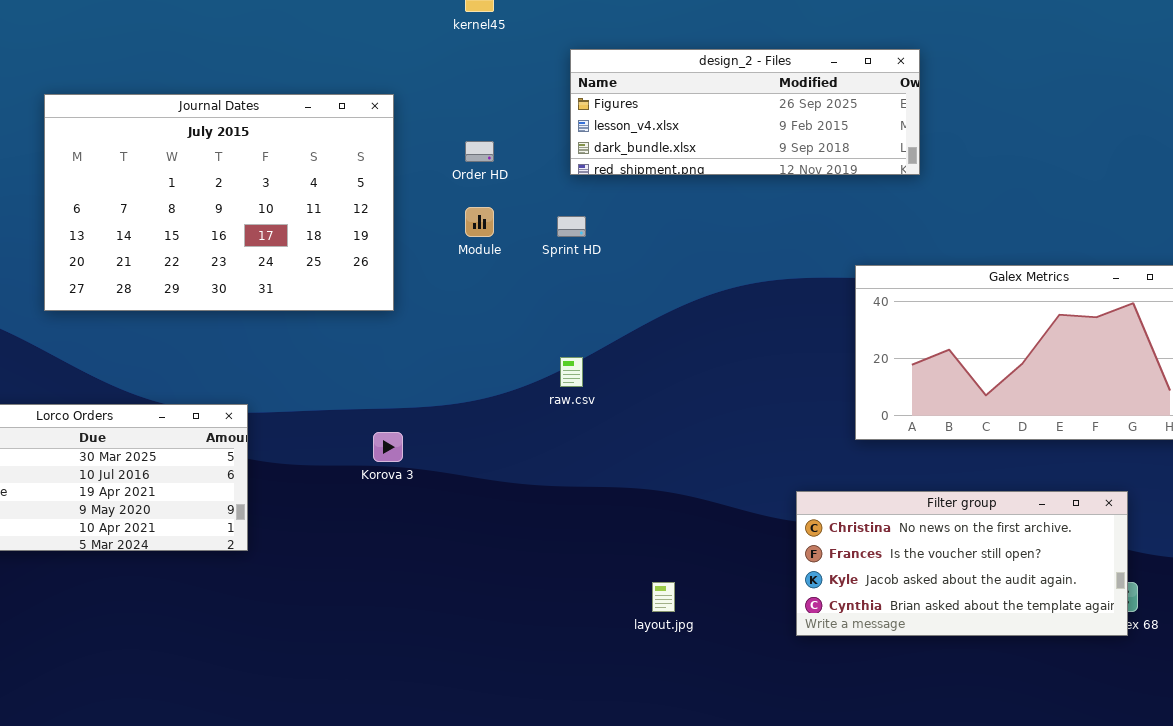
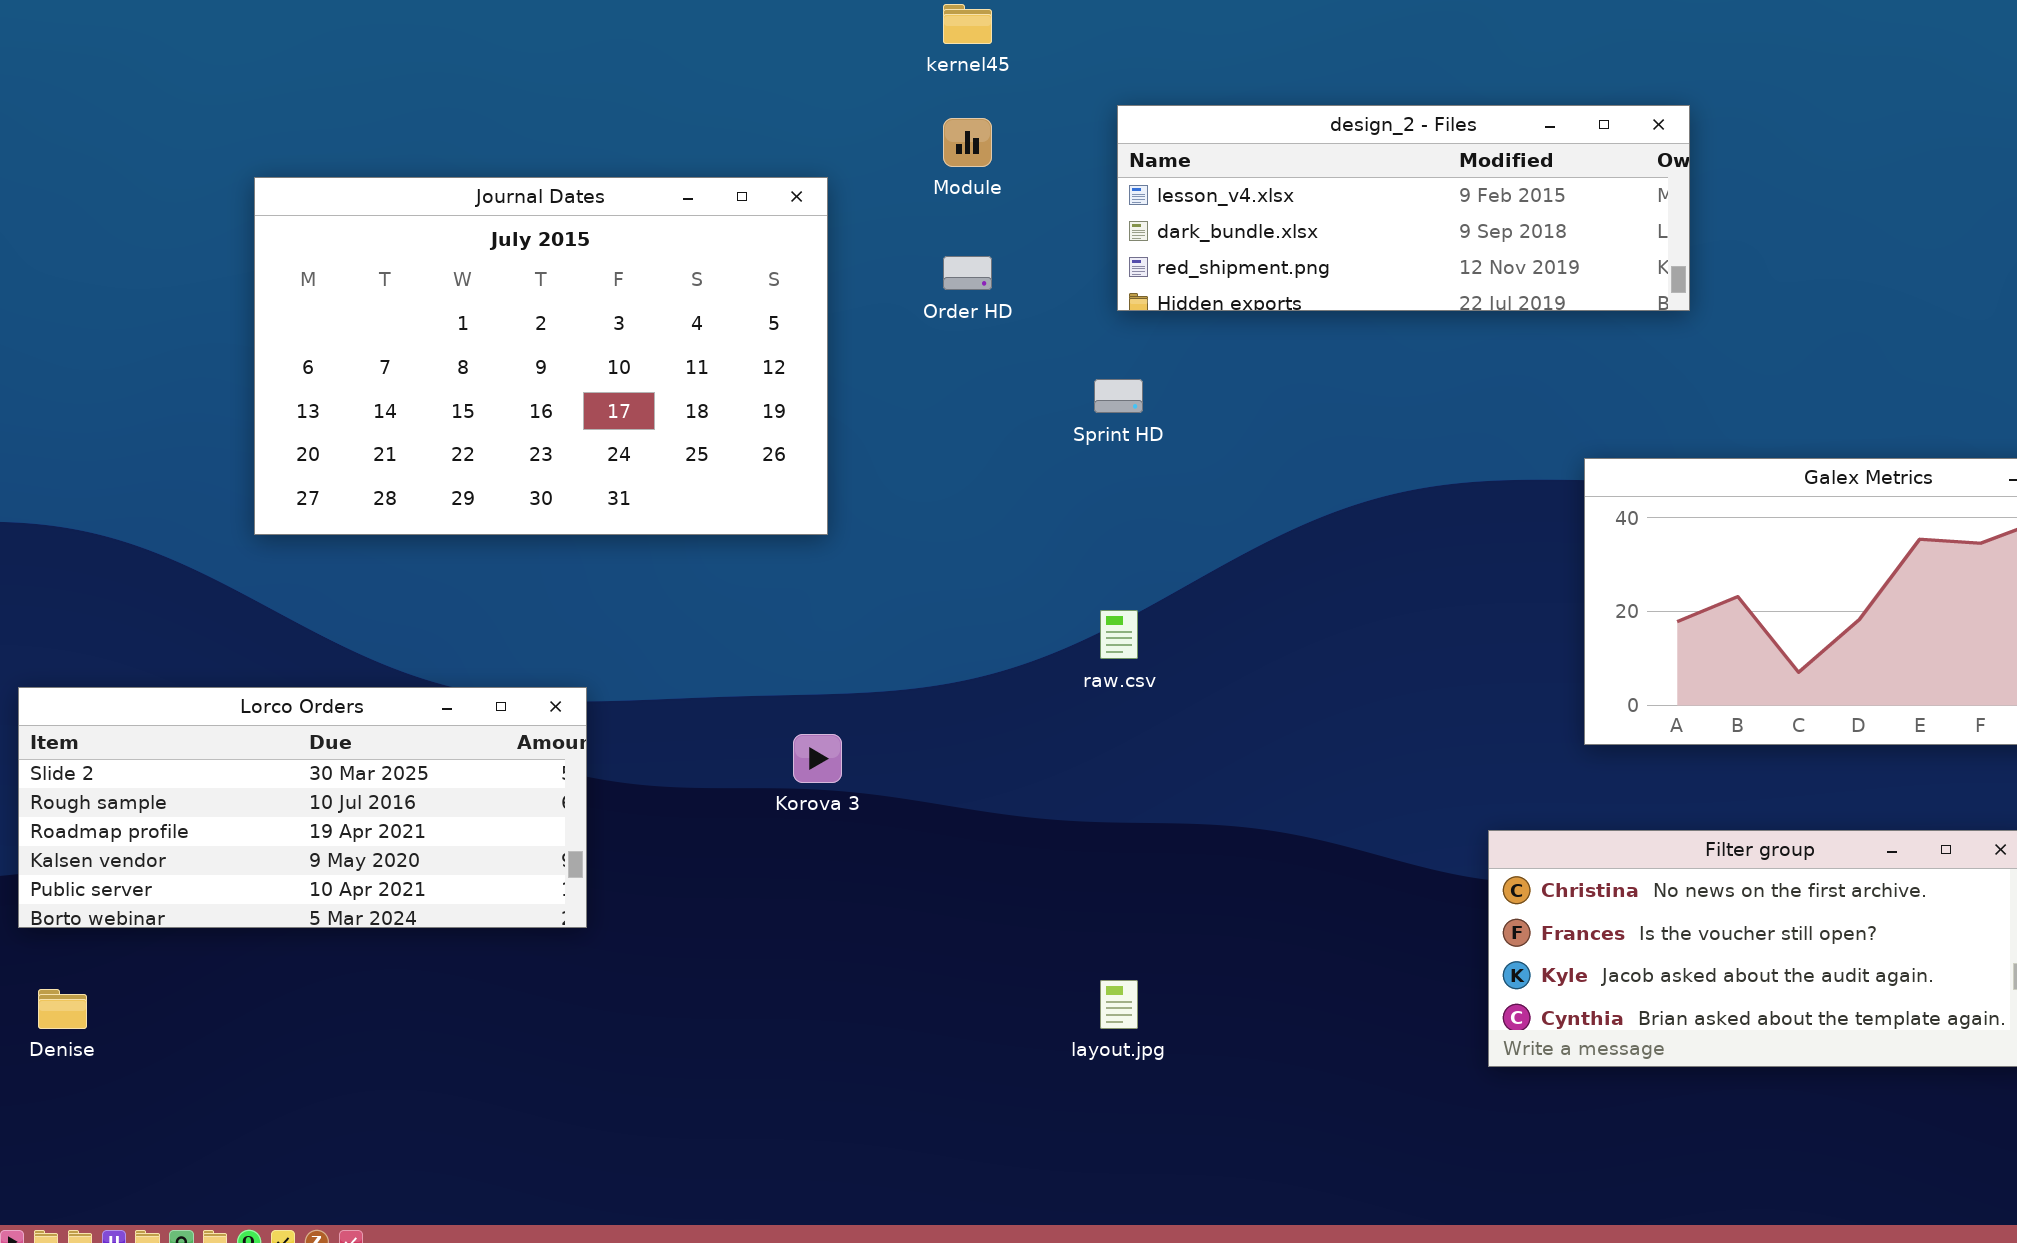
design_2 - Files: [570,49,920,175] -> [1117,105,1690,311], scrolled down 1 row
Module: [465,207,494,237] -> [943,118,992,167], moved
layout.jpg: [652,582,675,612] -> [1100,980,1138,1029], moved

